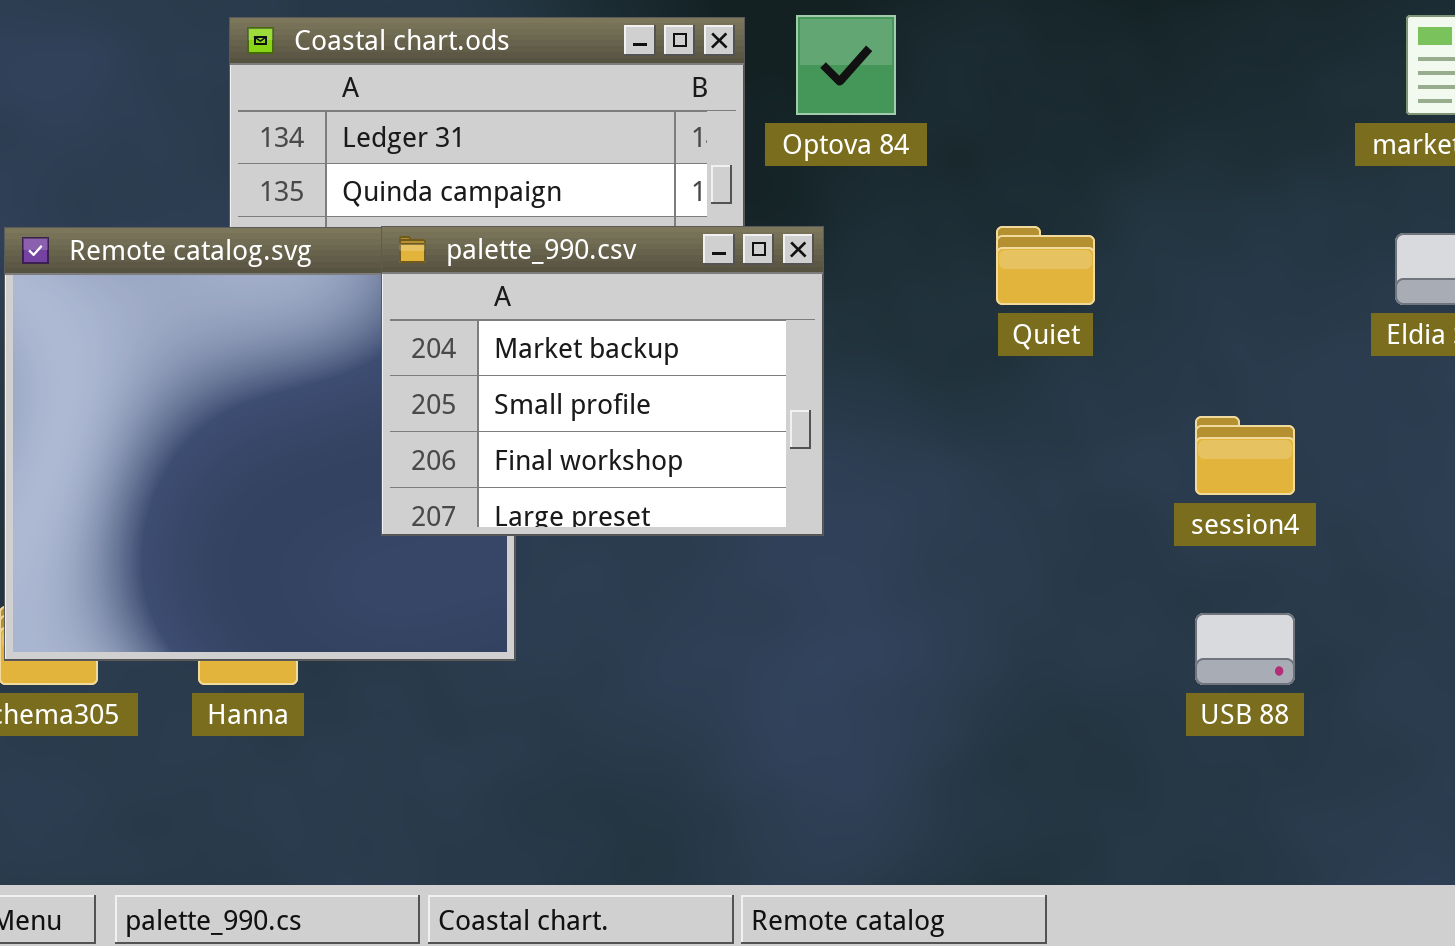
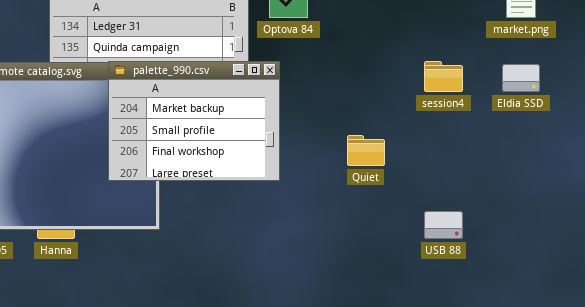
Quiet: [996,226,1095,305] -> [347,135,385,166], moved
session4: [1195,416,1295,495] -> [424,61,463,92], moved

